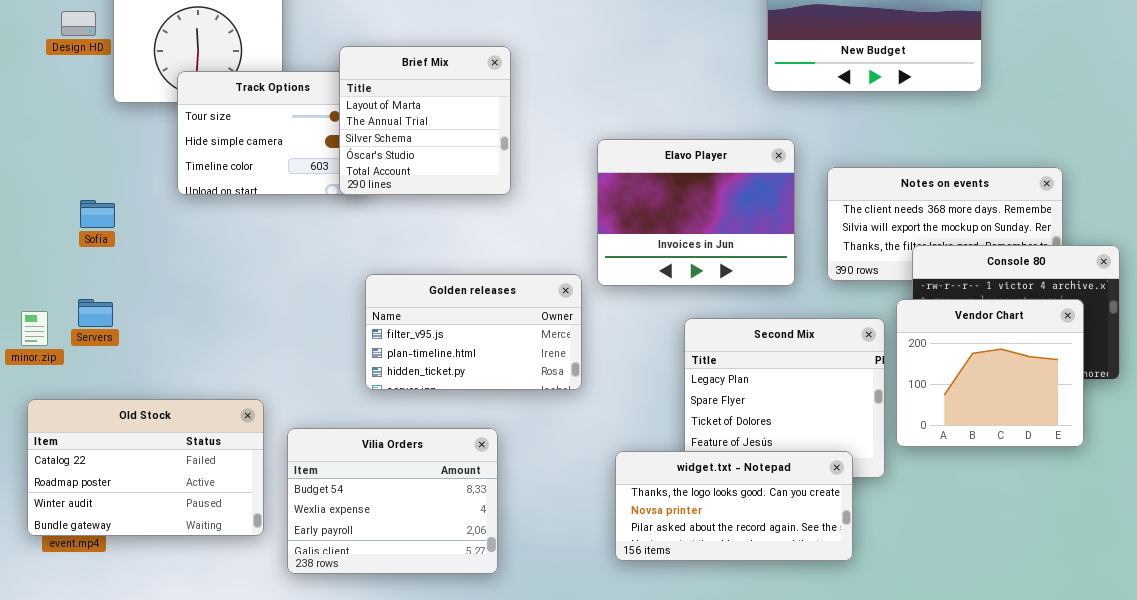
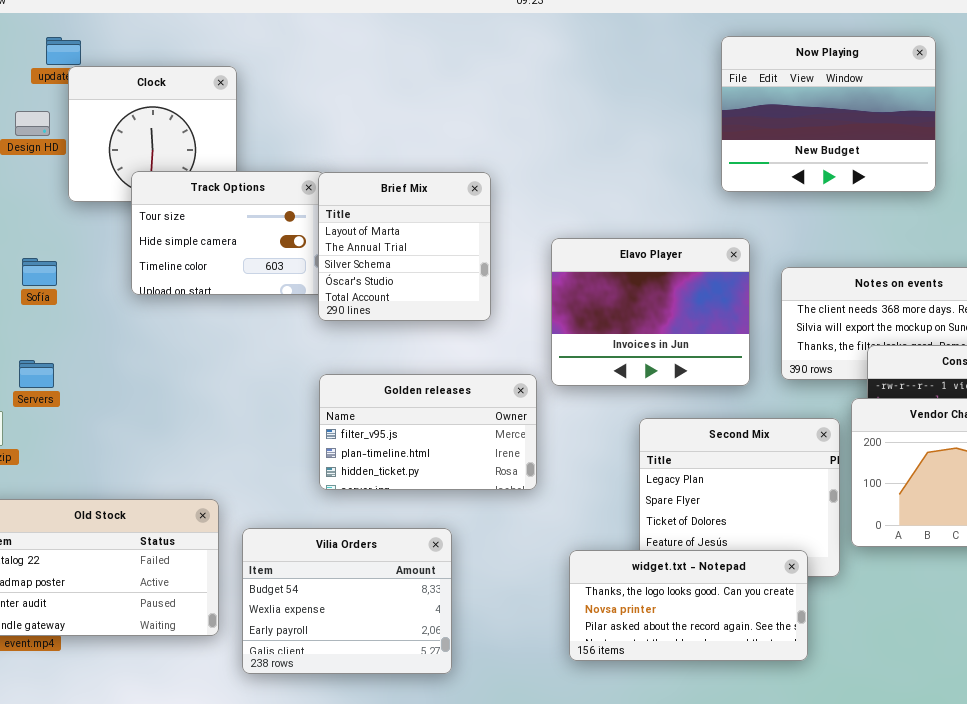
Brief Mix: [339,46,511,195] -> [318,172,491,321], moved
Sofía: [80,200,115,228] -> [22,258,57,286], moved
Servers: [78,299,113,327] -> [19,360,54,388], moved

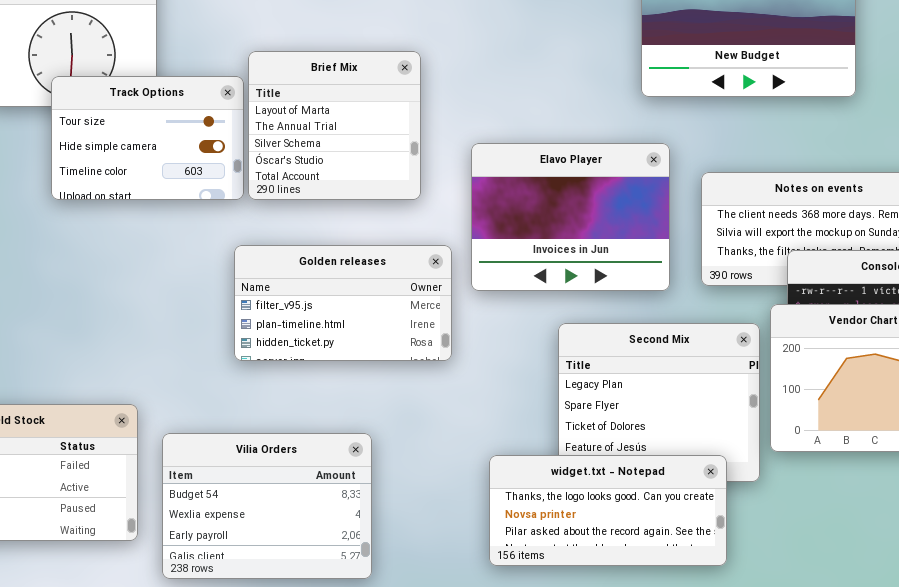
Brief Mix: [318,172,491,321] -> [248,51,421,200], moved
Golden releases: [319,374,537,490] -> [234,245,452,361], moved

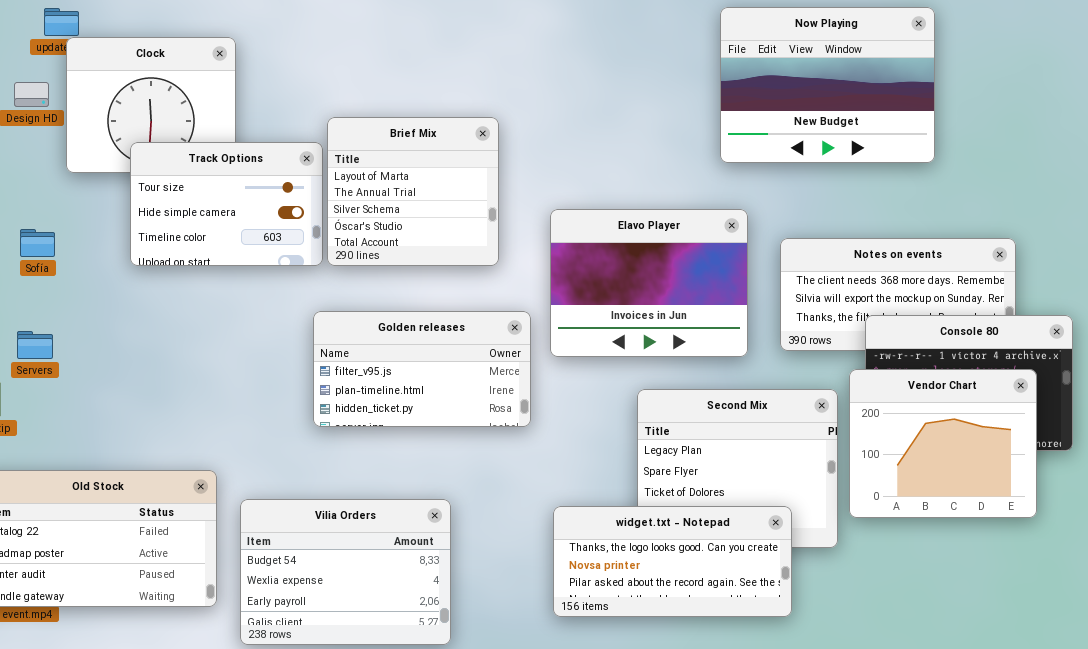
widget.txt - Notepad: [489,455,727,566] -> [553,506,792,617], moved

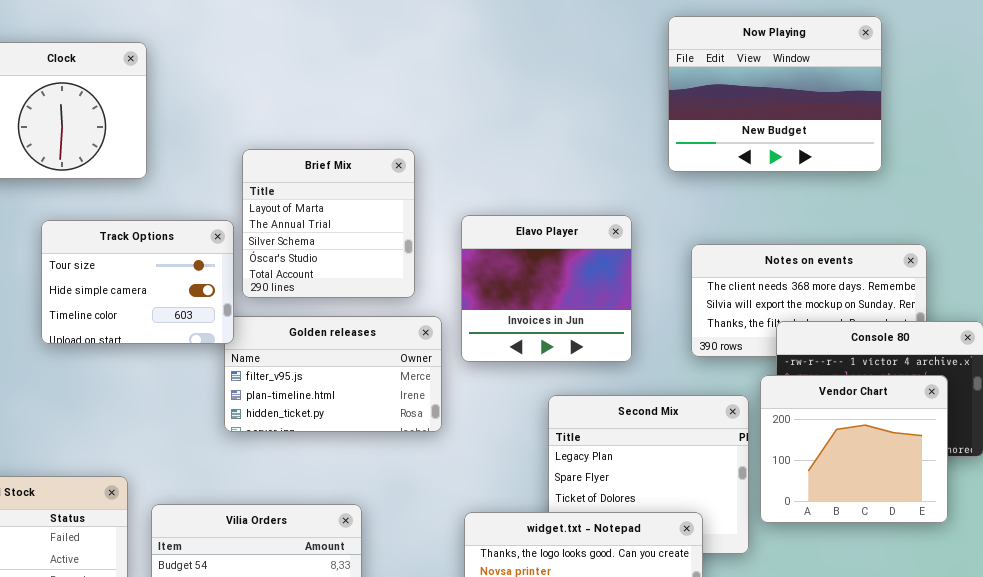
Now Playing: [720,7,935,163] -> [668,16,882,172], moved
Brief Mix: [327,117,499,266] -> [242,149,415,298], moved
Track Options: [130,142,323,266] -> [41,220,234,344], moved
Elavo Player: [550,209,748,357] -> [461,215,632,362], resized

